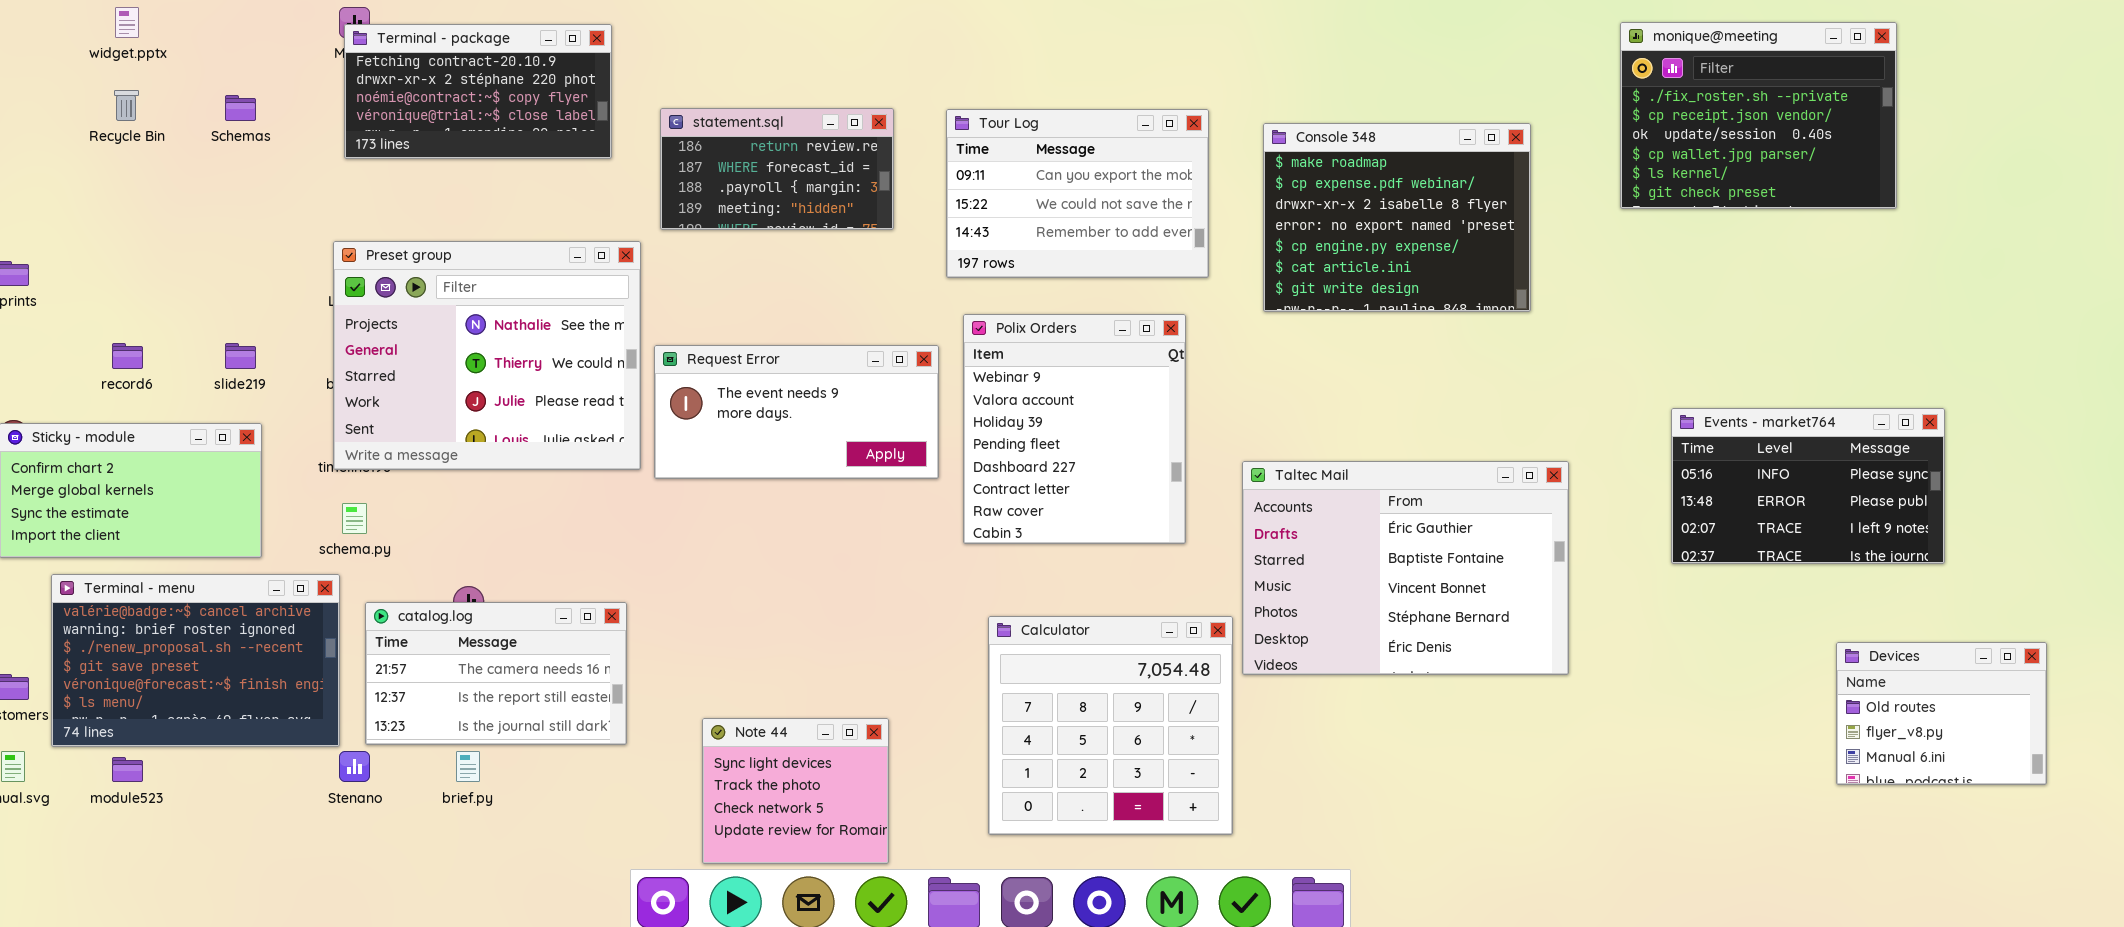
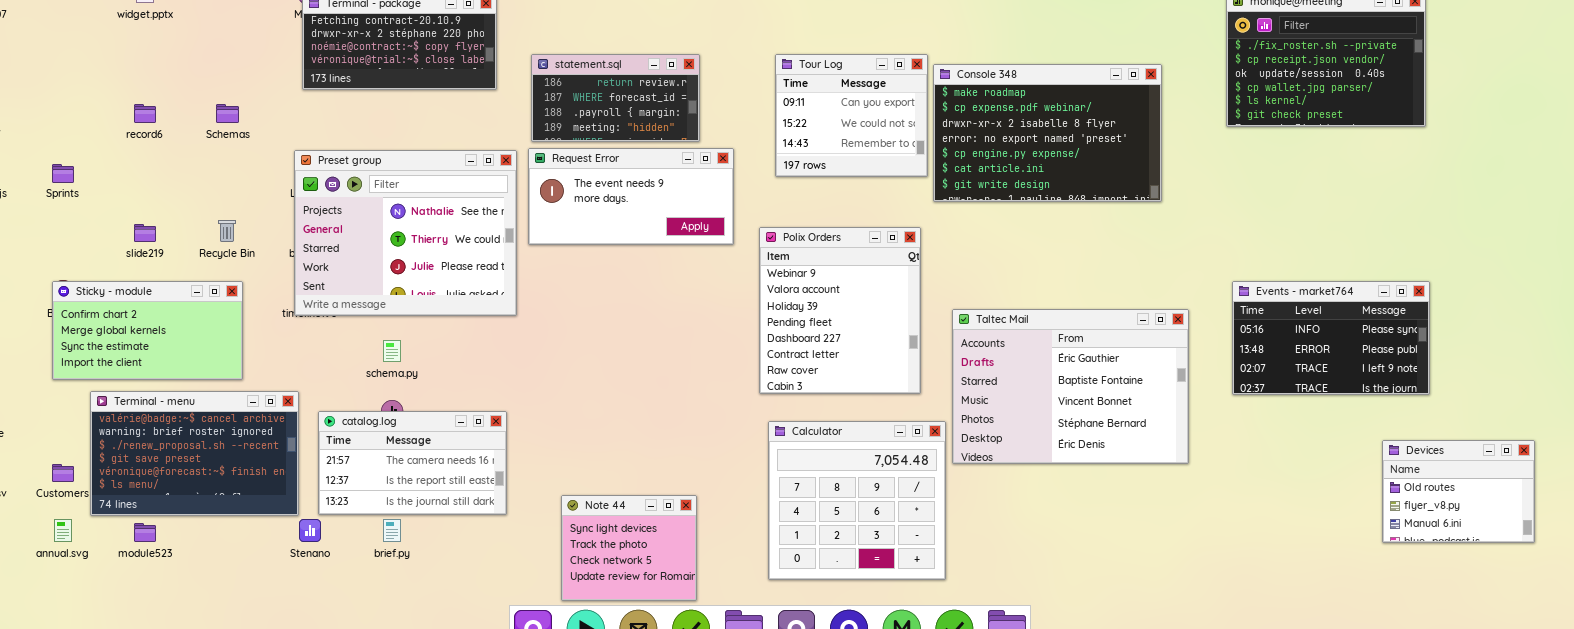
Recycle Bin: [114,90,139,121] -> [218,220,236,242], moved
Schemas: [225,95,256,121] -> [216,104,239,123], moved
Tour Log: [946,109,1209,278] -> [775,54,928,177], resized
Console 348: [1263,123,1531,312] -> [933,64,1162,202], resized
Polix Orders: [963,314,1186,544] -> [759,227,921,394], moved
record6: [112,343,143,369] -> [134,104,156,123], moved
slide219: [225,343,256,369] -> [134,224,156,242], moved
Request Error: [654,345,939,479] -> [528,148,734,245], moved
Events - market764: [1671,408,1945,564] -> [1232,281,1430,395], moved
schema.py: [342,503,367,534] -> [383,340,401,362], moved

